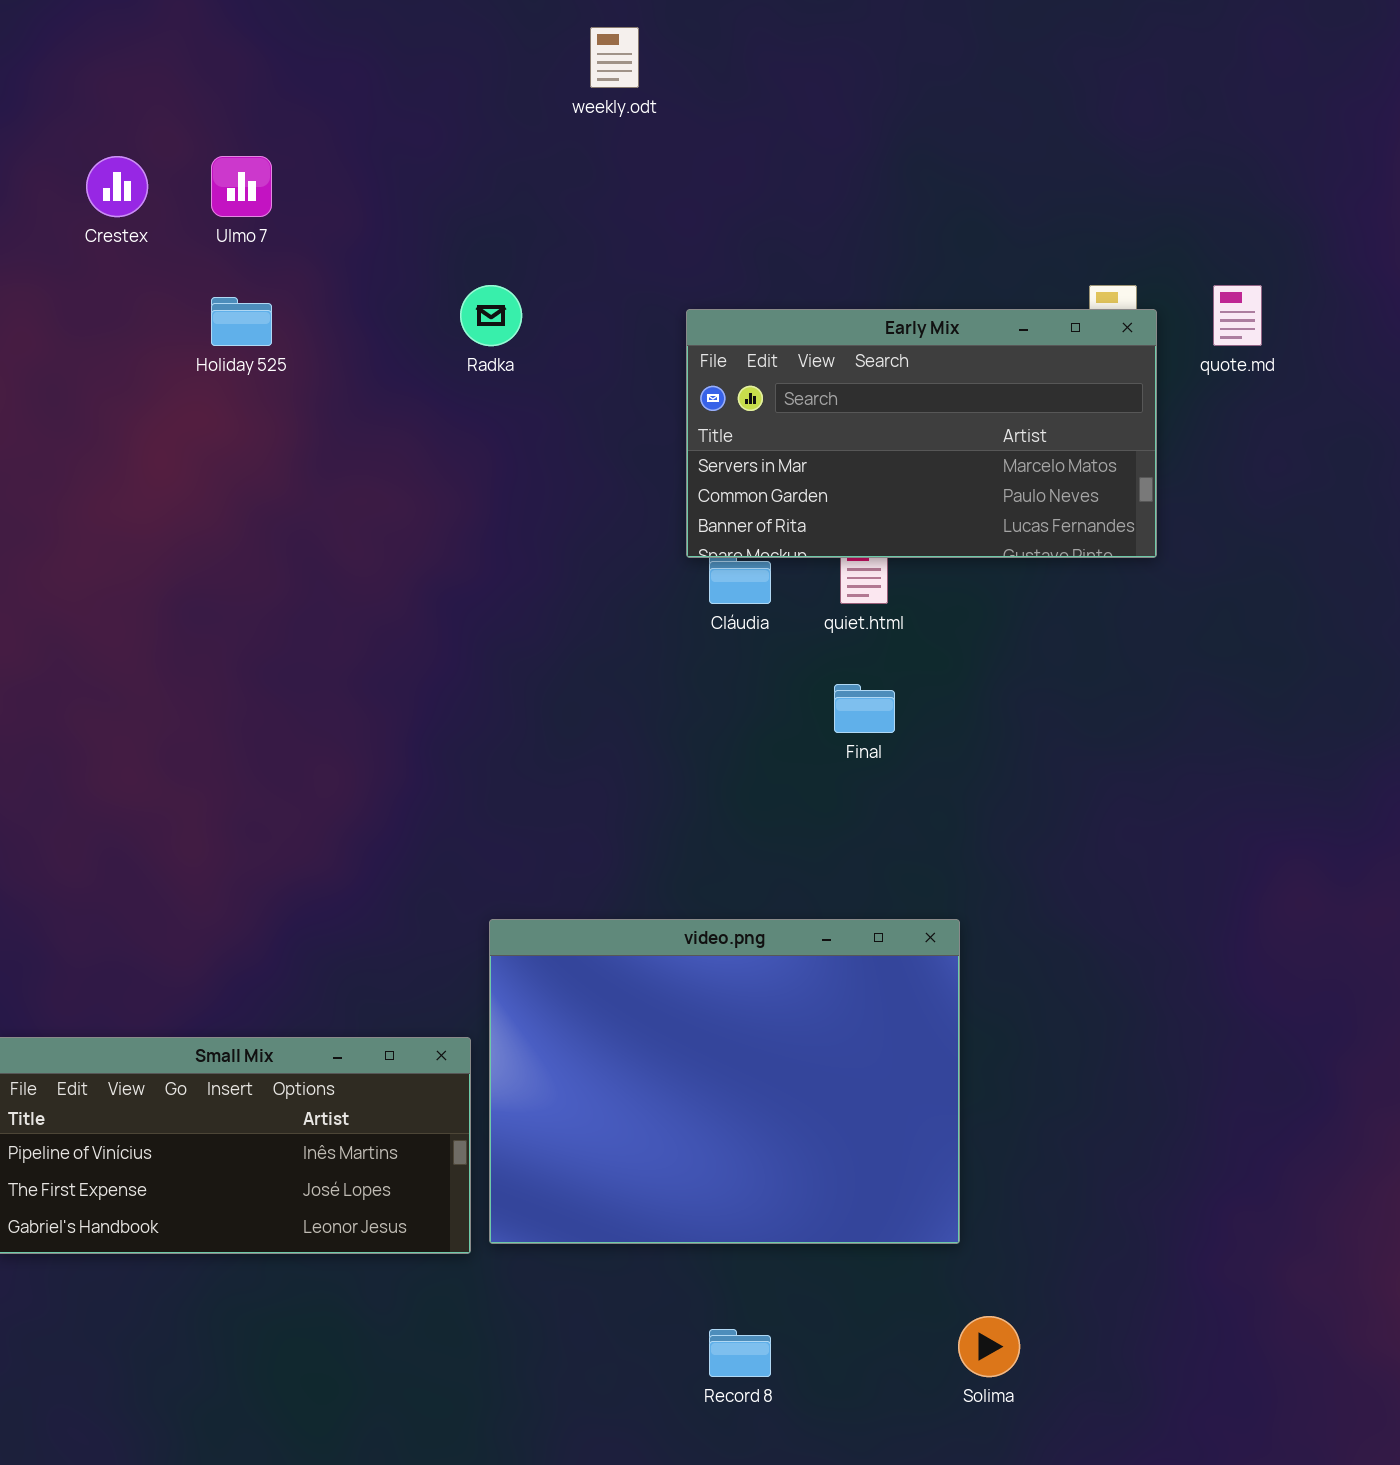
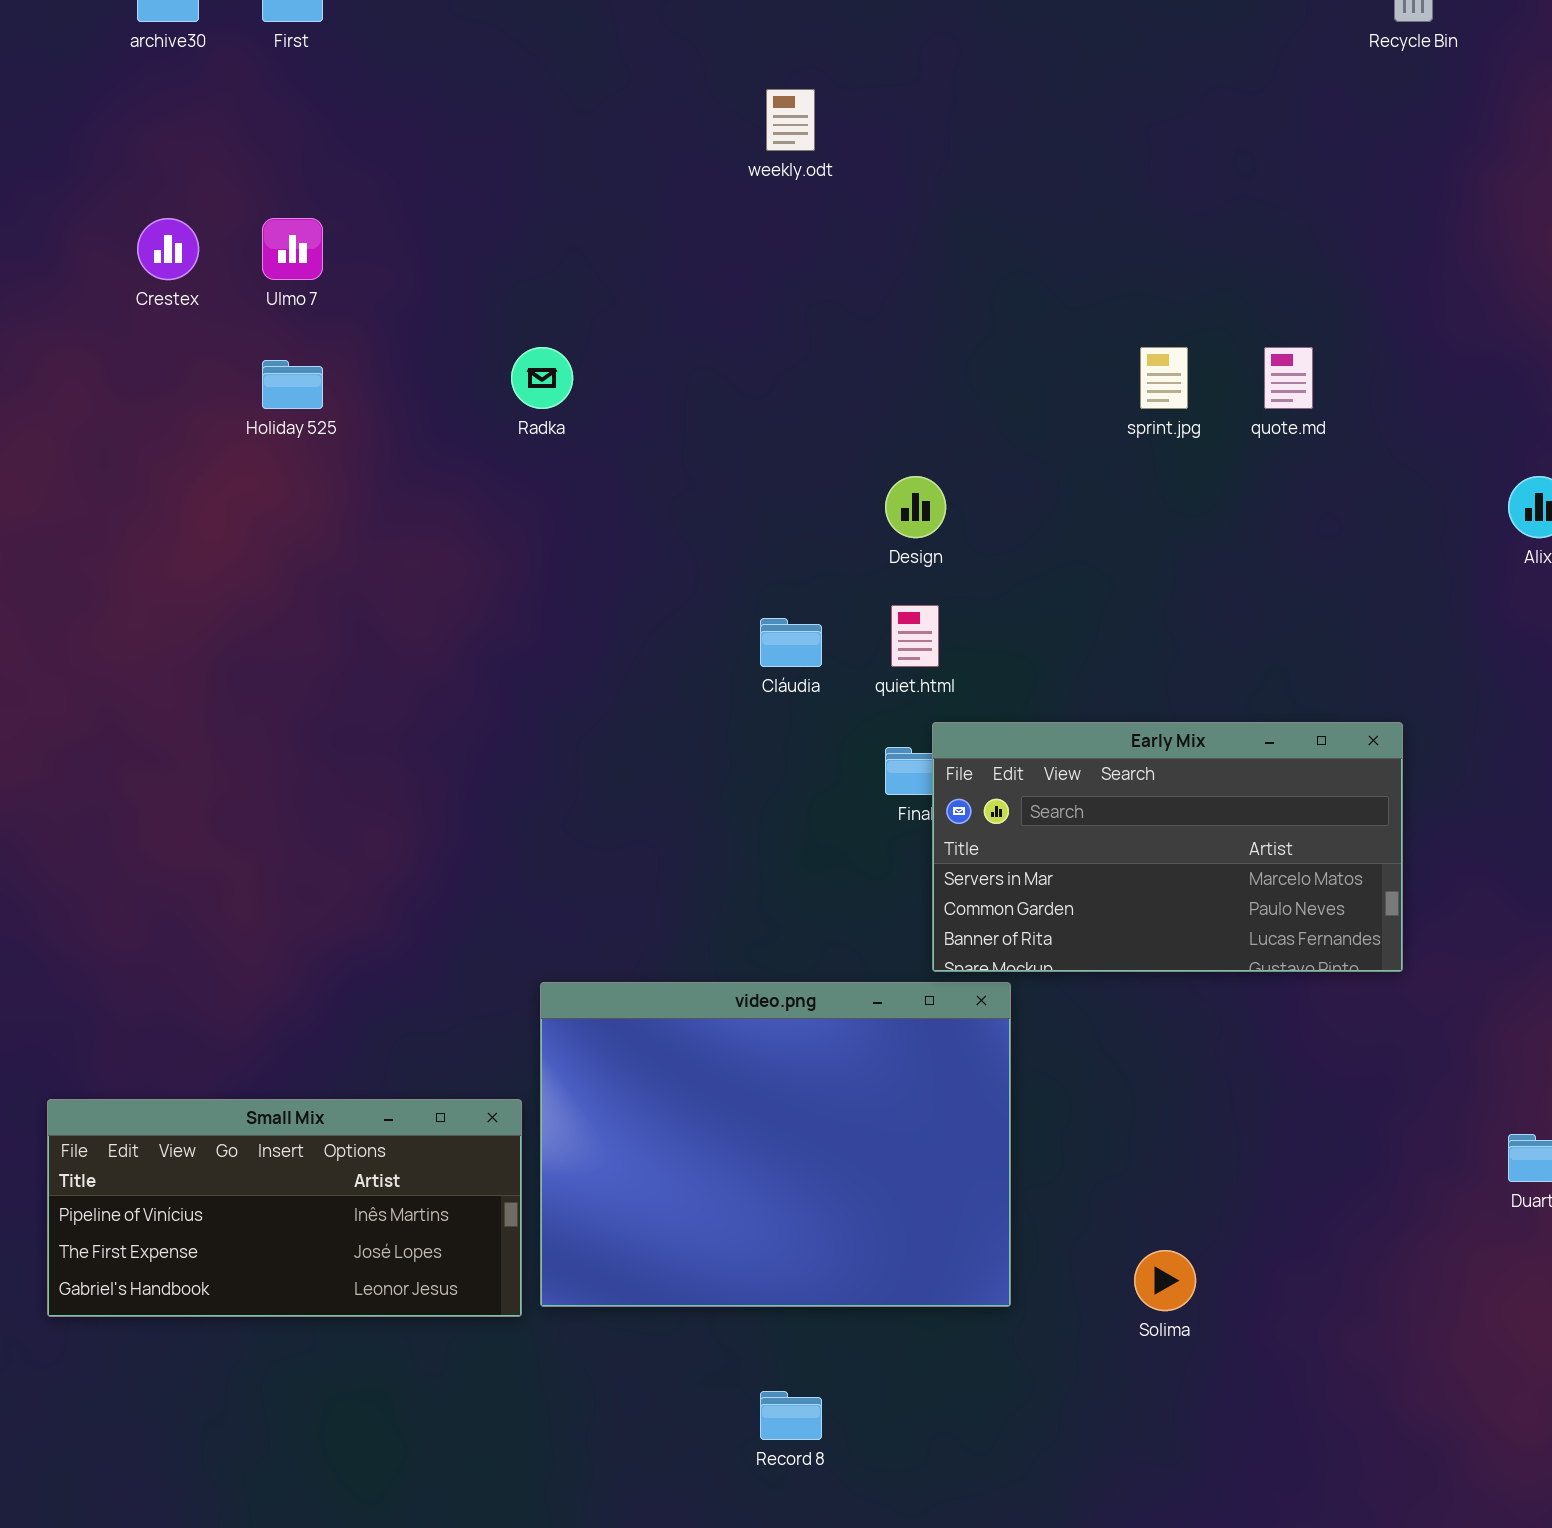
weekly.odt: [590,27,639,88] -> [766,89,815,151], moved
Early Mix: [686,309,1157,558] -> [932,722,1403,972], moved
Solima: [958,1316,1020,1377] -> [1134,1250,1196,1311], moved

